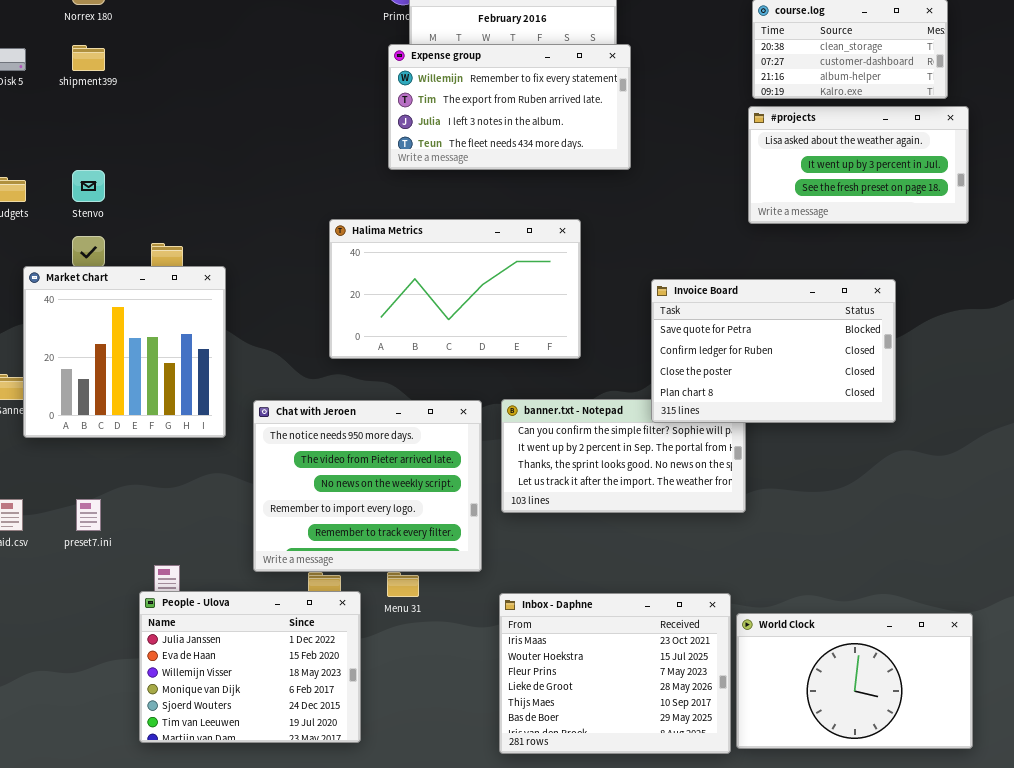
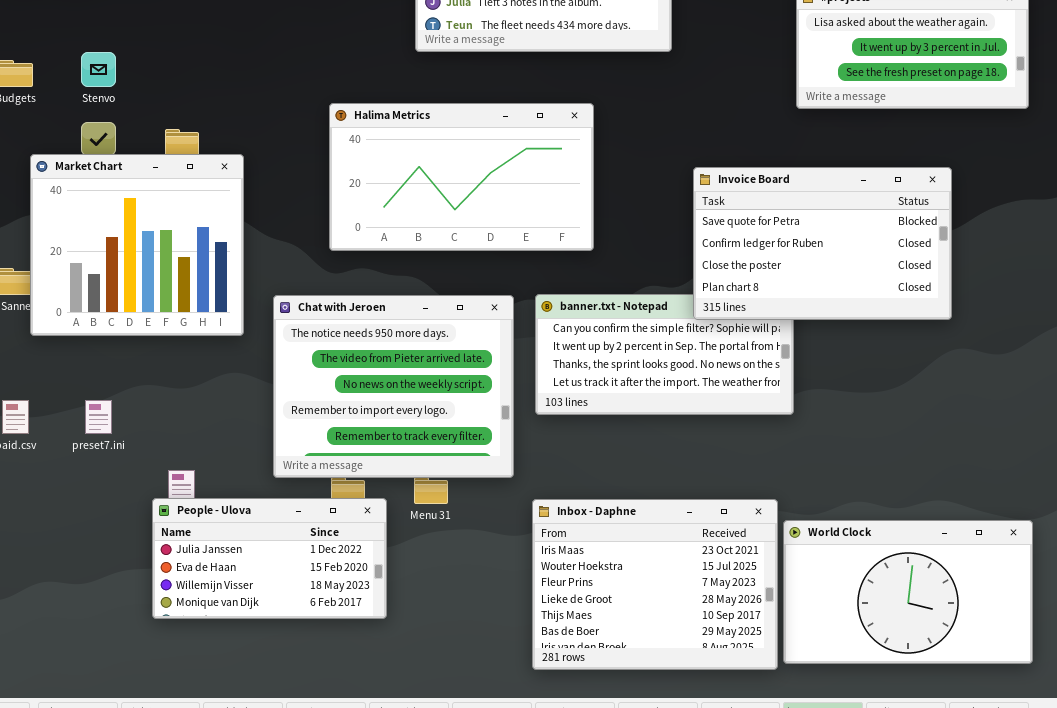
Halima Metrics: [329,219,581,359] -> [329,103,594,251], moved
People - Ulova: [139,591,361,743] -> [152,498,387,619], resized

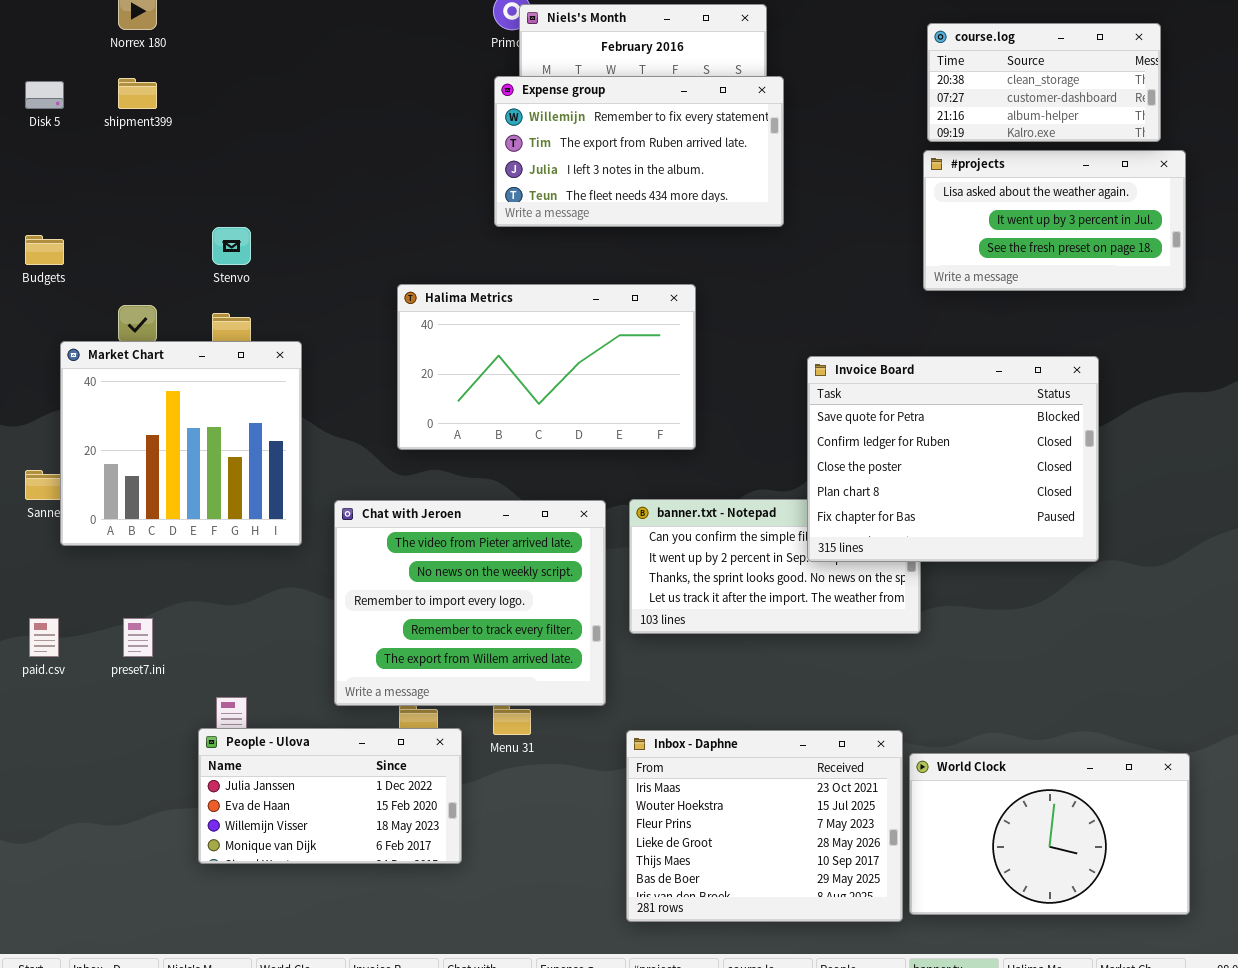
Stenvo: [81,52,116,87] -> [212,227,251,265], moved
Invoice Board: [693,167,952,320] -> [807,356,1099,562], resized
Chat with Jeroen: [273,295,514,478] -> [334,500,606,706], scrolled down 1 row

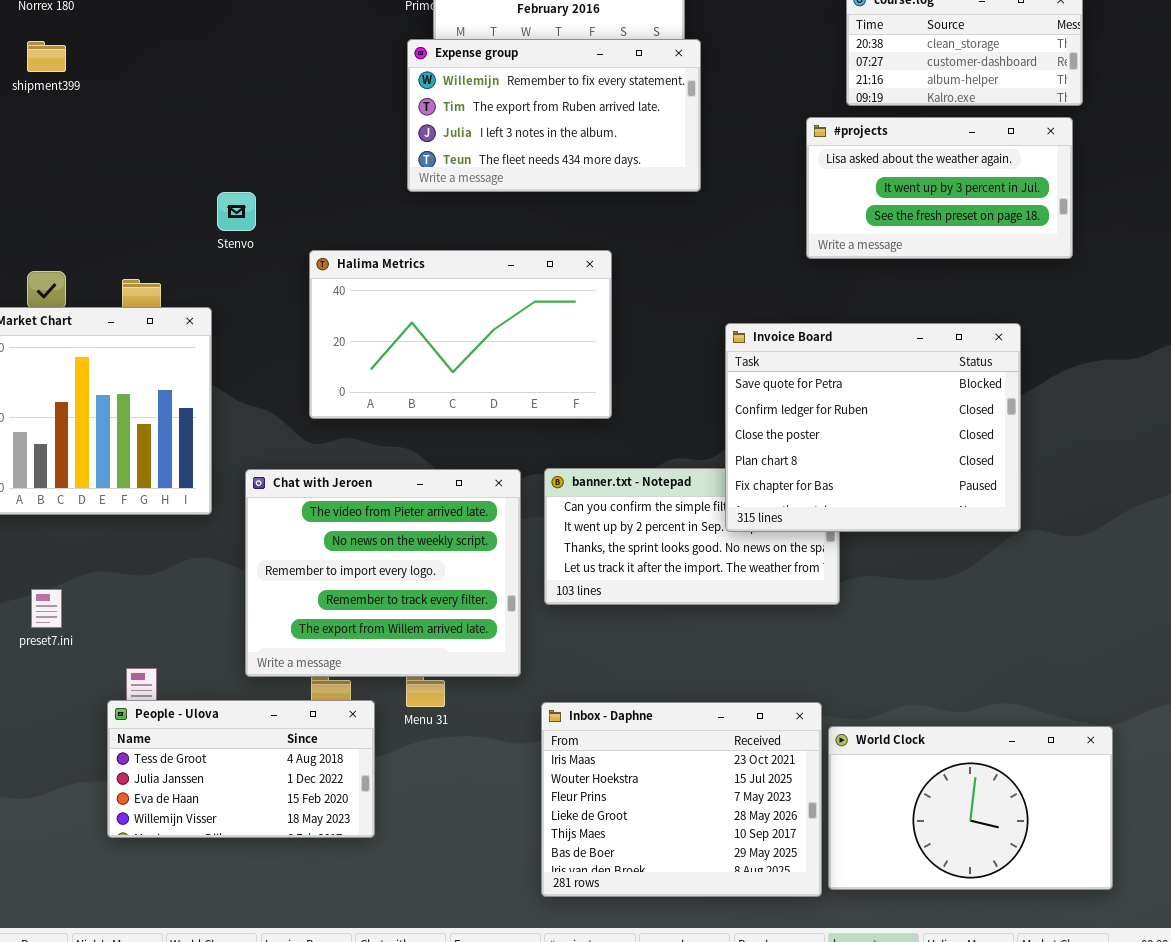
#projects: [923,150,1186,291] -> [806,117,1073,259], moved
Stenvo: [212,227,251,265] -> [217,192,256,231], moved
People - Ulova: [198,728,462,864] -> [107,700,375,838], scrolled up 1 row

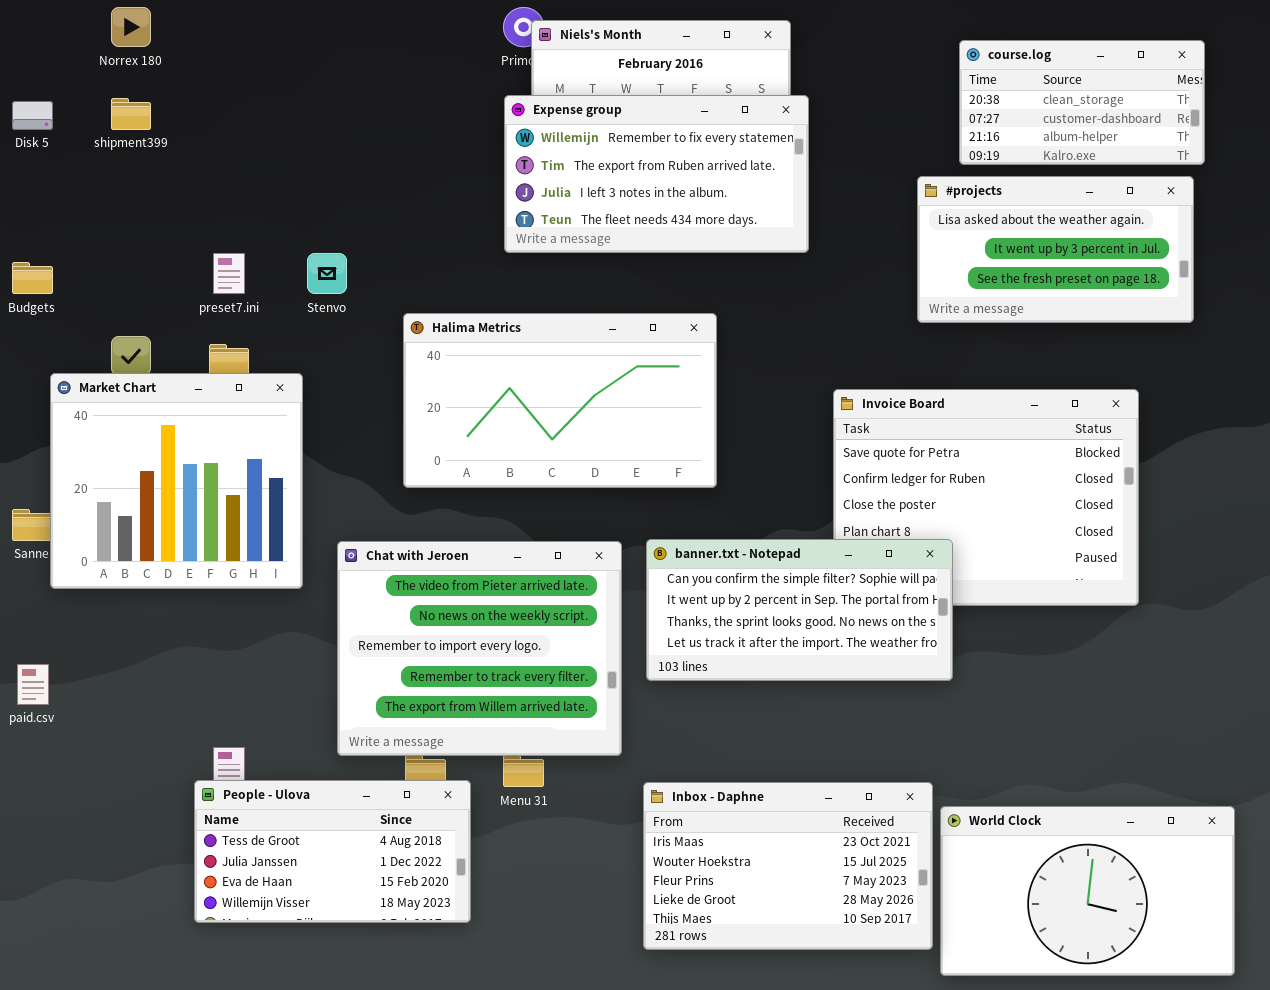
banner.txt - Notepad: [544,468,840,605] -> [646,539,953,681], raised
preset7.ini: [31,589,62,628] -> [213,253,245,294], moved
Inbox - Daphne: [541,702,822,897] -> [643,782,933,950], resized

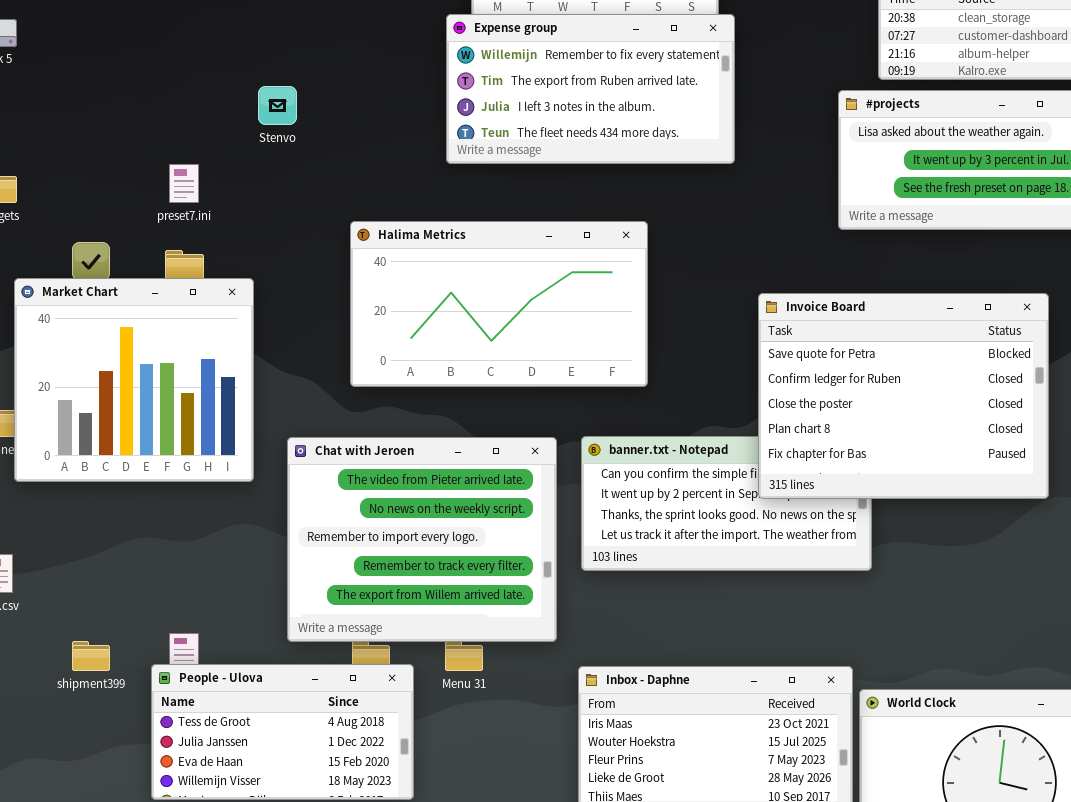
shipment399: [111,98,151,130] -> [72,641,110,671], moved
Stenvo: [307,253,347,294] -> [258,86,297,125], moved
Invoice Board: [833,389,1139,606] -> [758,293,1049,499], raised

